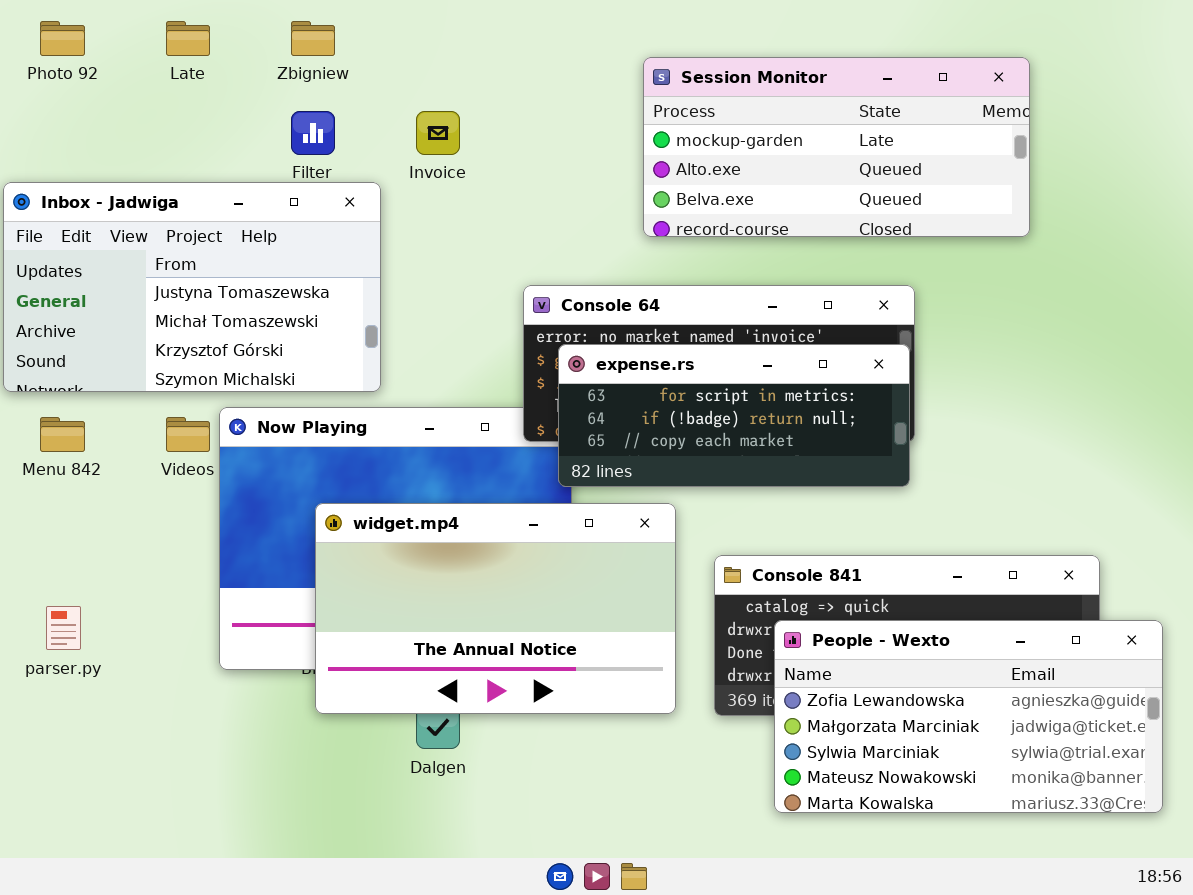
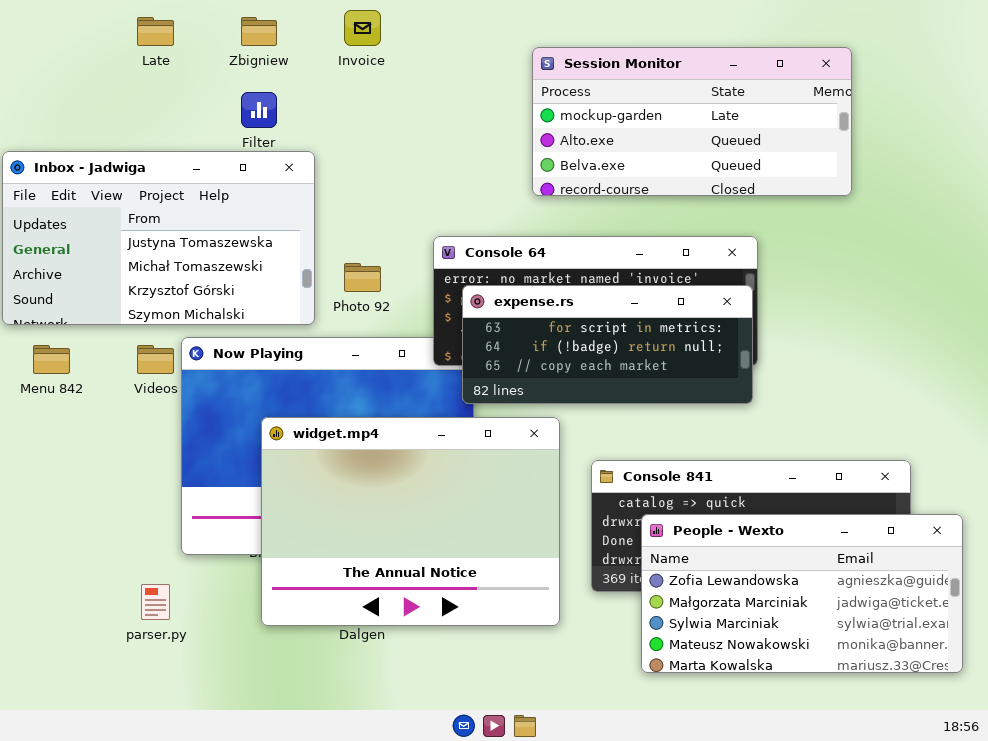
Photo 92: [40,21,85,56] -> [344,263,381,292], moved
Invoice: [416,111,460,155] -> [344,10,381,46], moved
widget.mp4: [315,503,676,714] -> [261,417,560,626], resized
parser.py: [46,606,81,650] -> [141,584,170,620], moved

